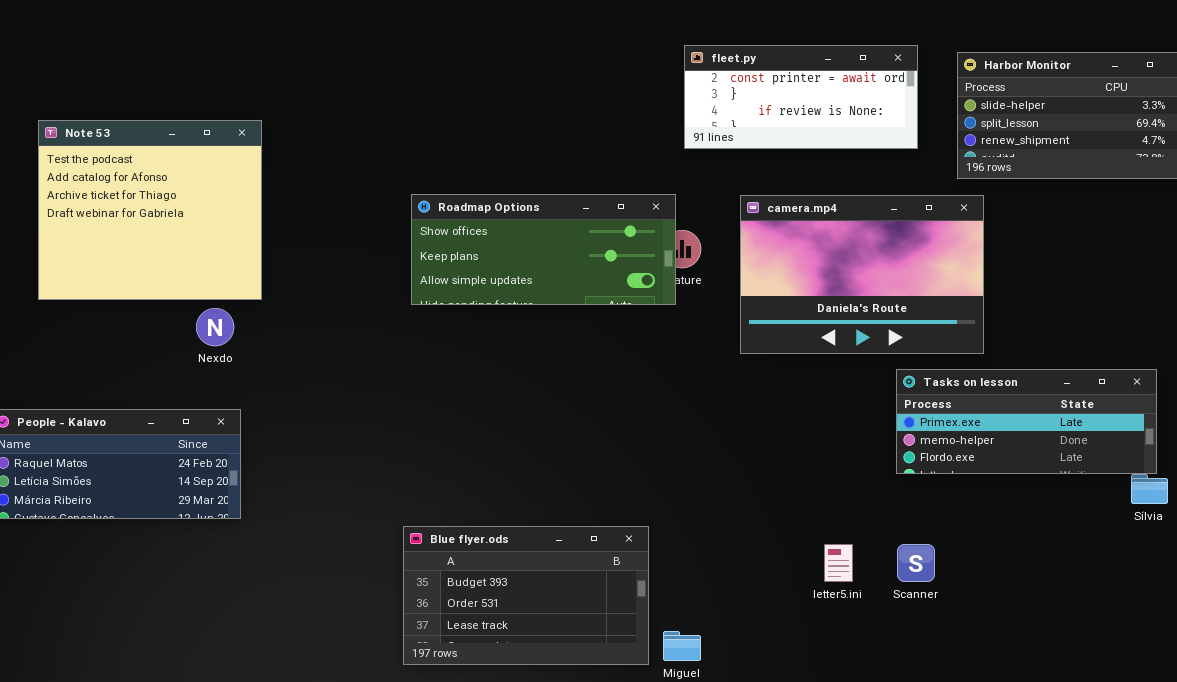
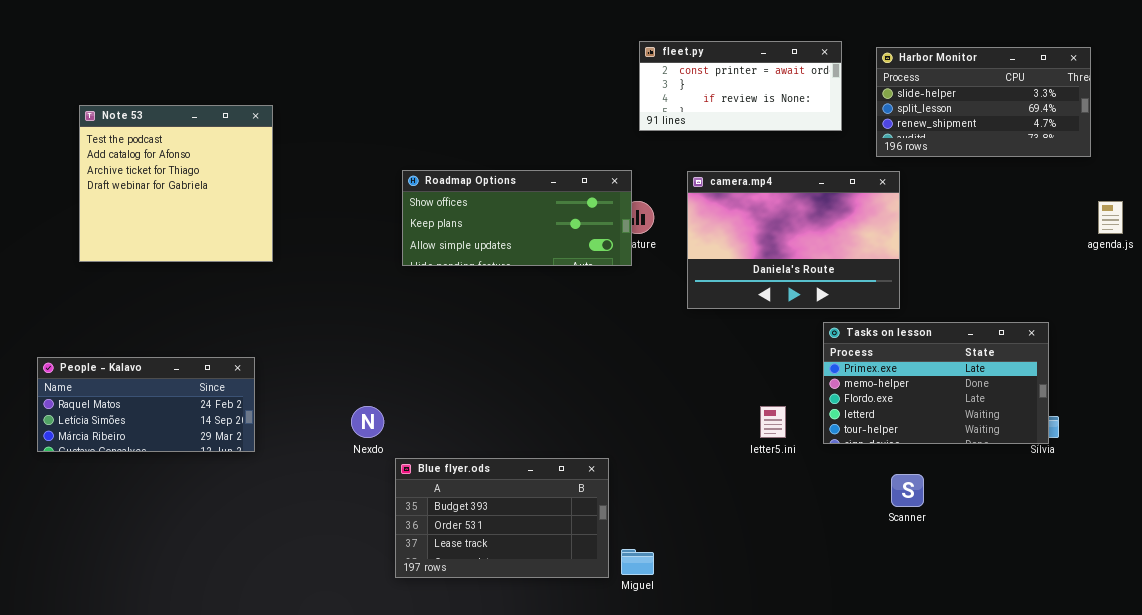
Nexdo: [196,308,234,346] -> [351,406,384,438], moved
Tasks on lesson: [896,369,1157,474] -> [823,322,1049,444], resized
letter5.ini: [824,544,853,582] -> [760,406,786,438], moved
Scanner: [897,544,935,582] -> [891,474,924,507], moved

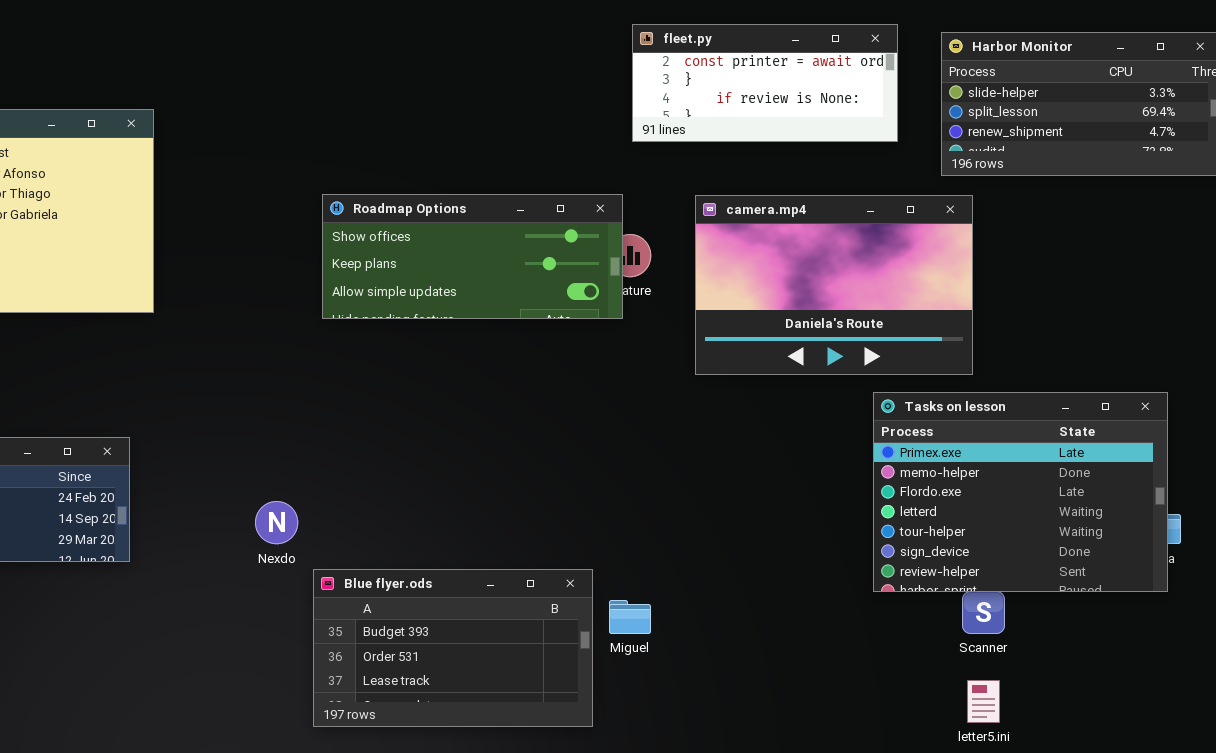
Tasks on lesson: [823,322,1049,444] -> [873,392,1168,592], resized
letter5.ini: [760,406,786,438] -> [967,680,1000,723], moved
Miguel: [621,549,654,575] -> [609,600,651,634], moved

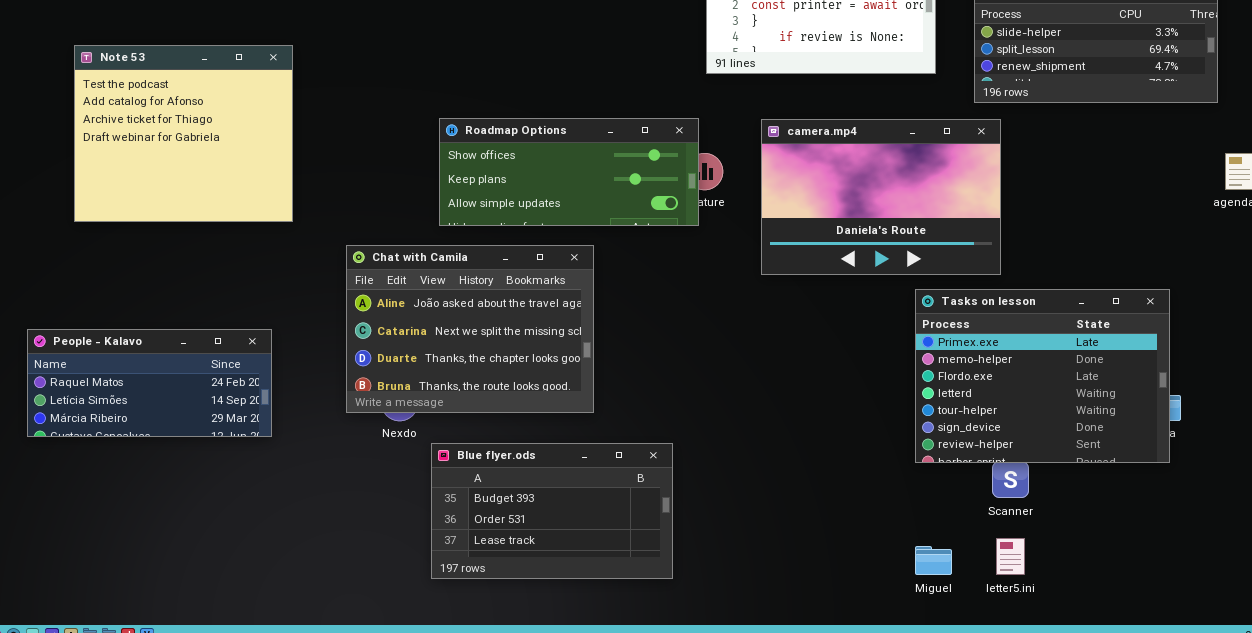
Chat with Camila: none -> [346,245,594,413], opened
Miguel: [609,600,651,634] -> [915,546,952,575], moved

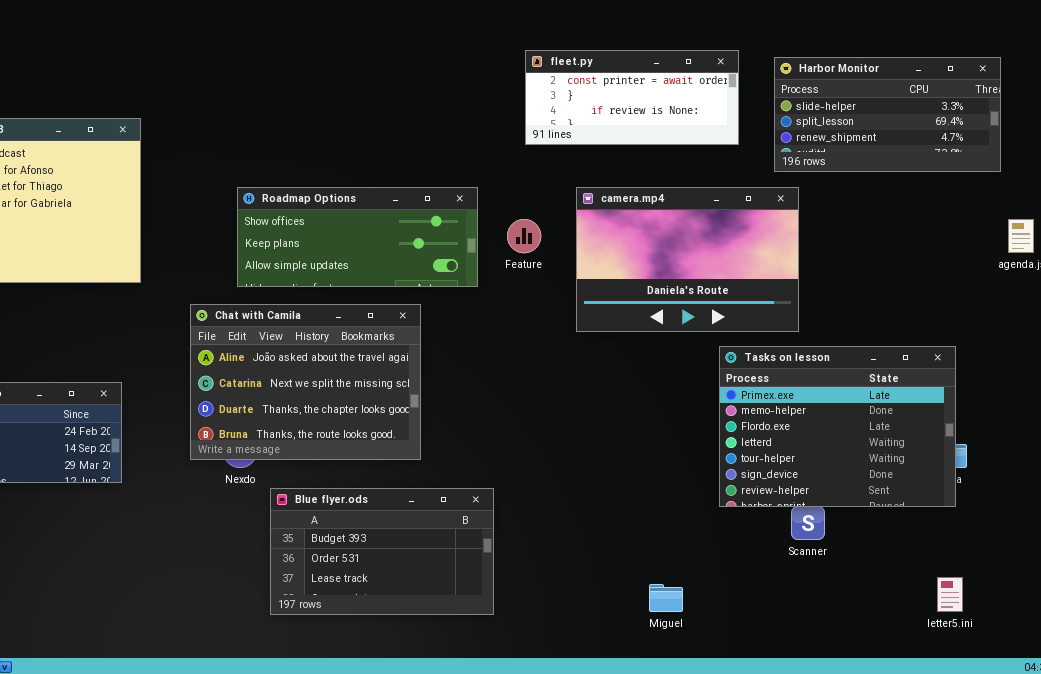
Roadmap Options: [439,118,699,226] -> [237,187,478,287], moved
letter5.ini: [996,538,1025,575] -> [937,577,963,612], moved
Miguel: [915,546,952,575] -> [649,584,683,612], moved

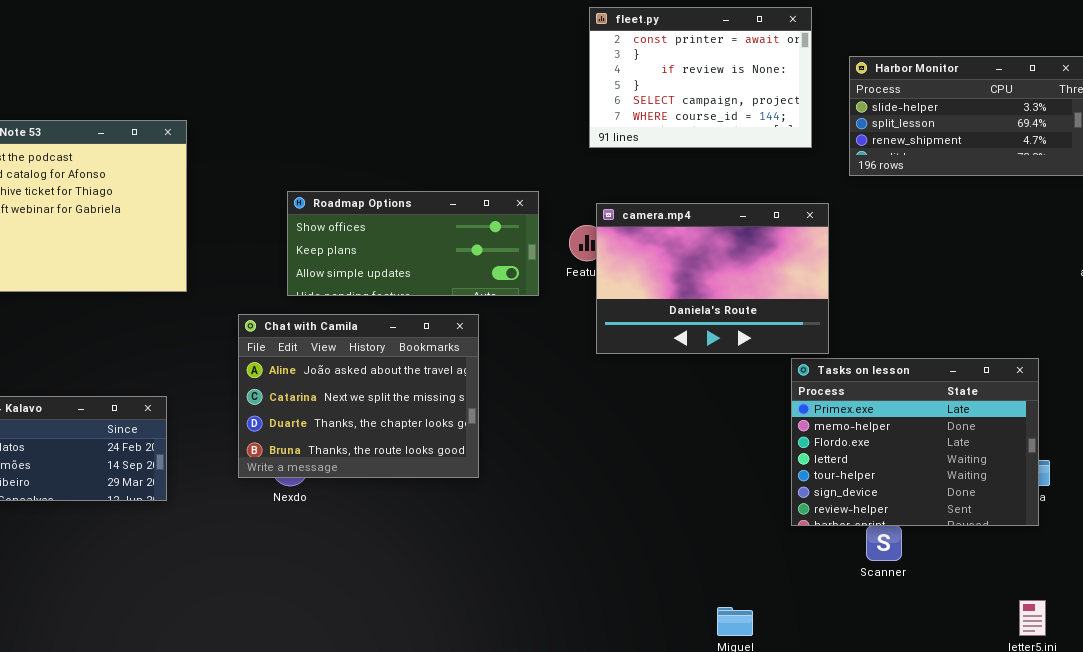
fleet.py: [525,50,739,145] -> [589,7,812,148], resized
camera.mp4: [576,187,799,332] -> [596,203,829,354], moved
Blue flyer.ods: [270,488,494,615] -> none, closed

